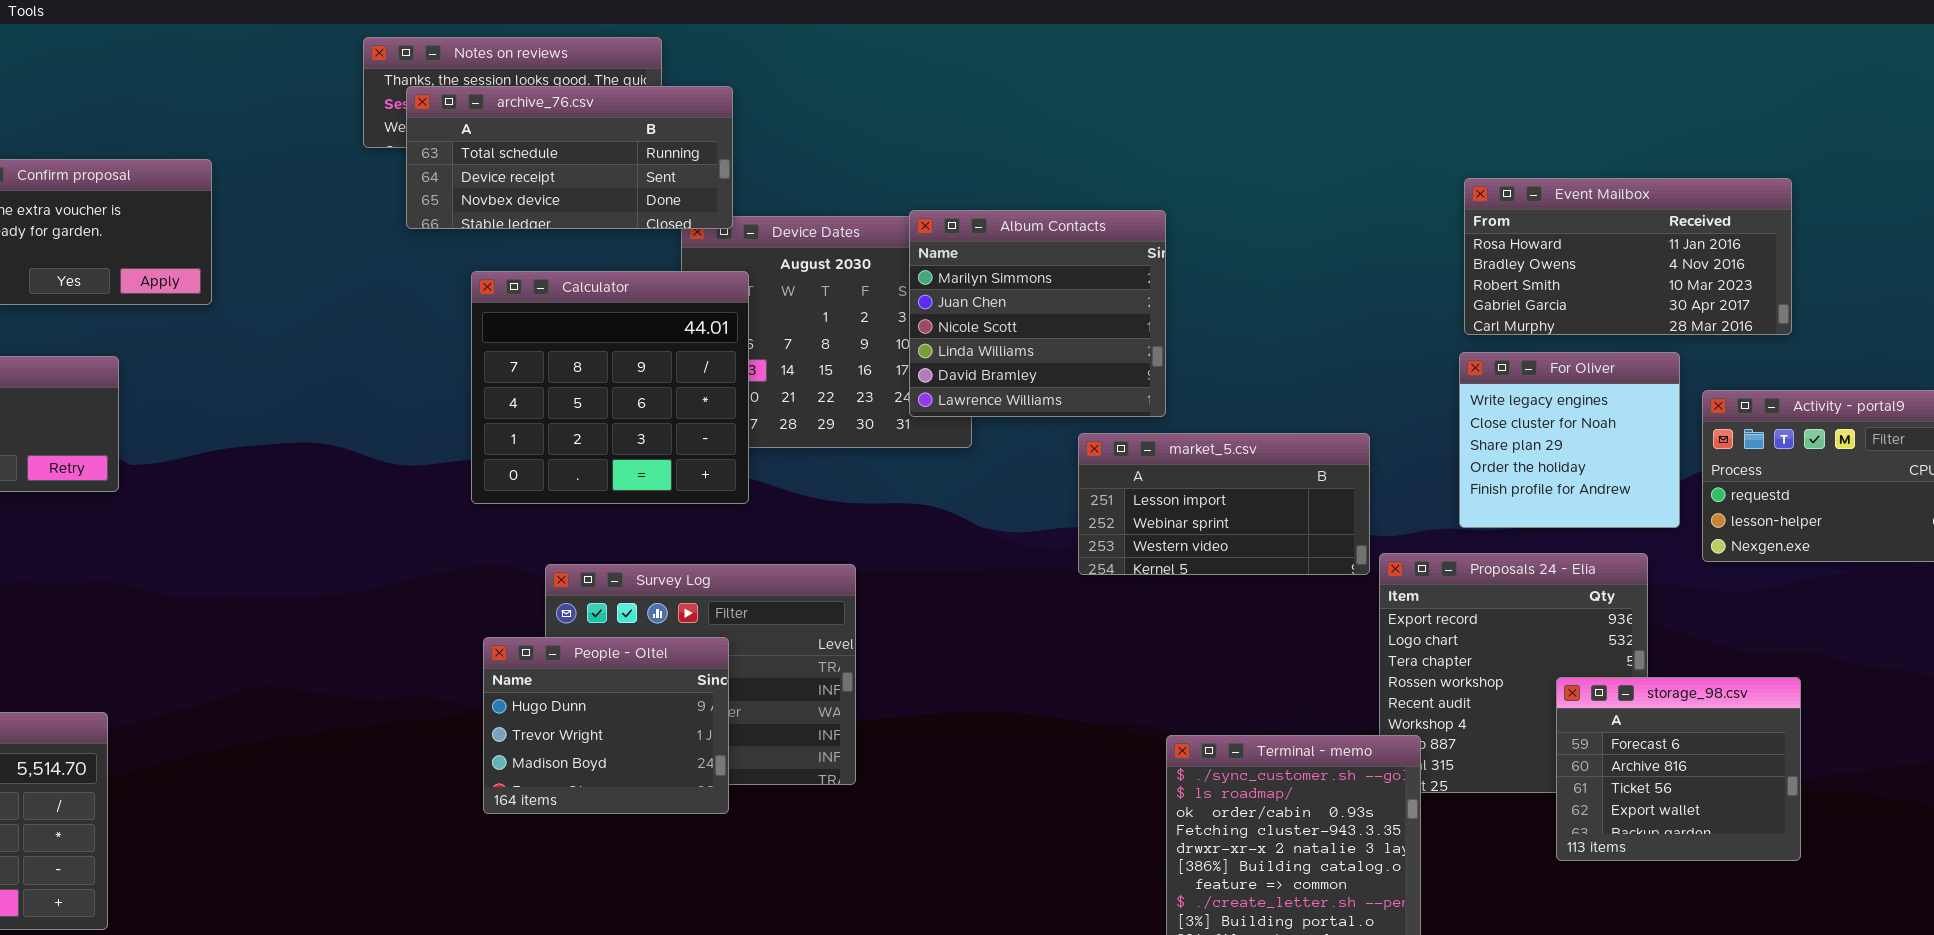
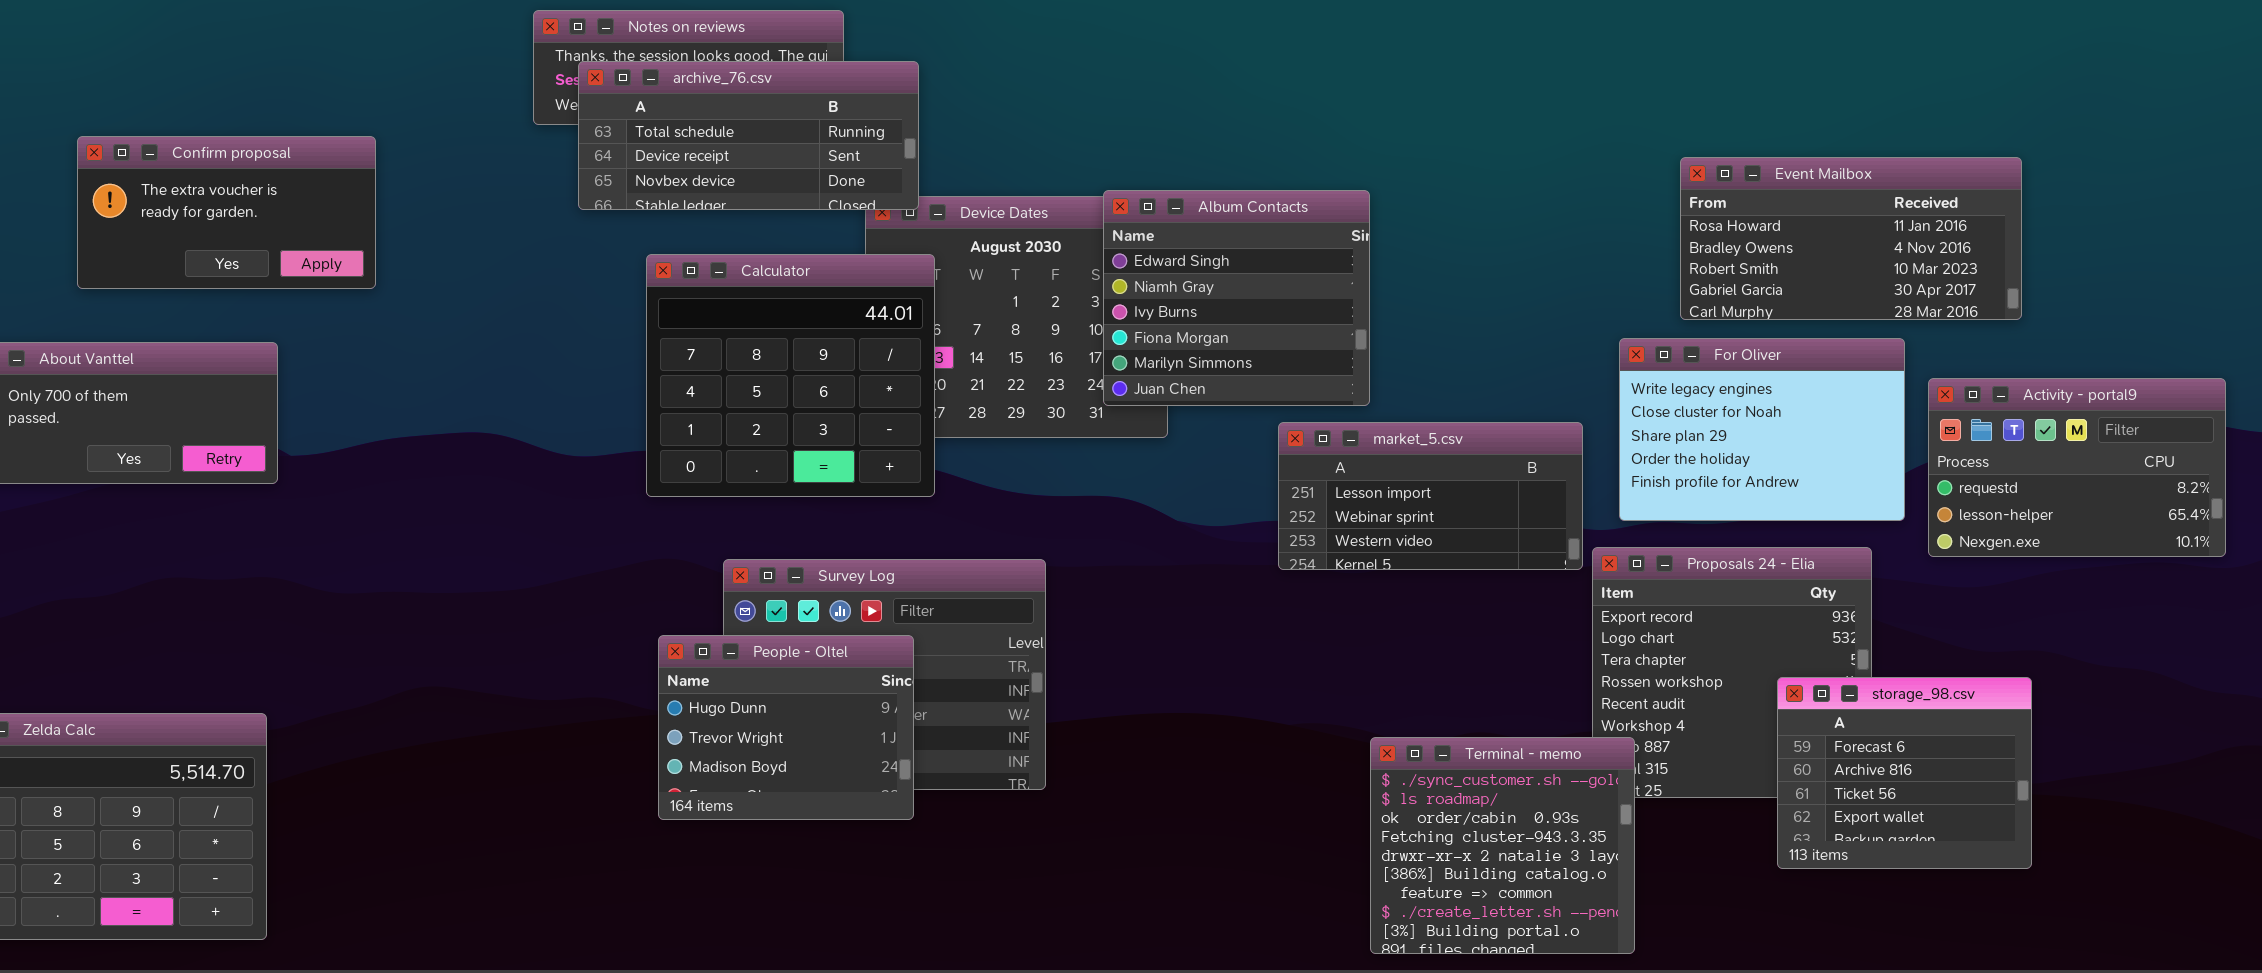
Album Contacts: [909,210,1166,417] -> [1103,190,1370,406], scrolled up 4 rows
For Oliver: [1459,352,1680,528] -> [1619,338,1905,521], resized

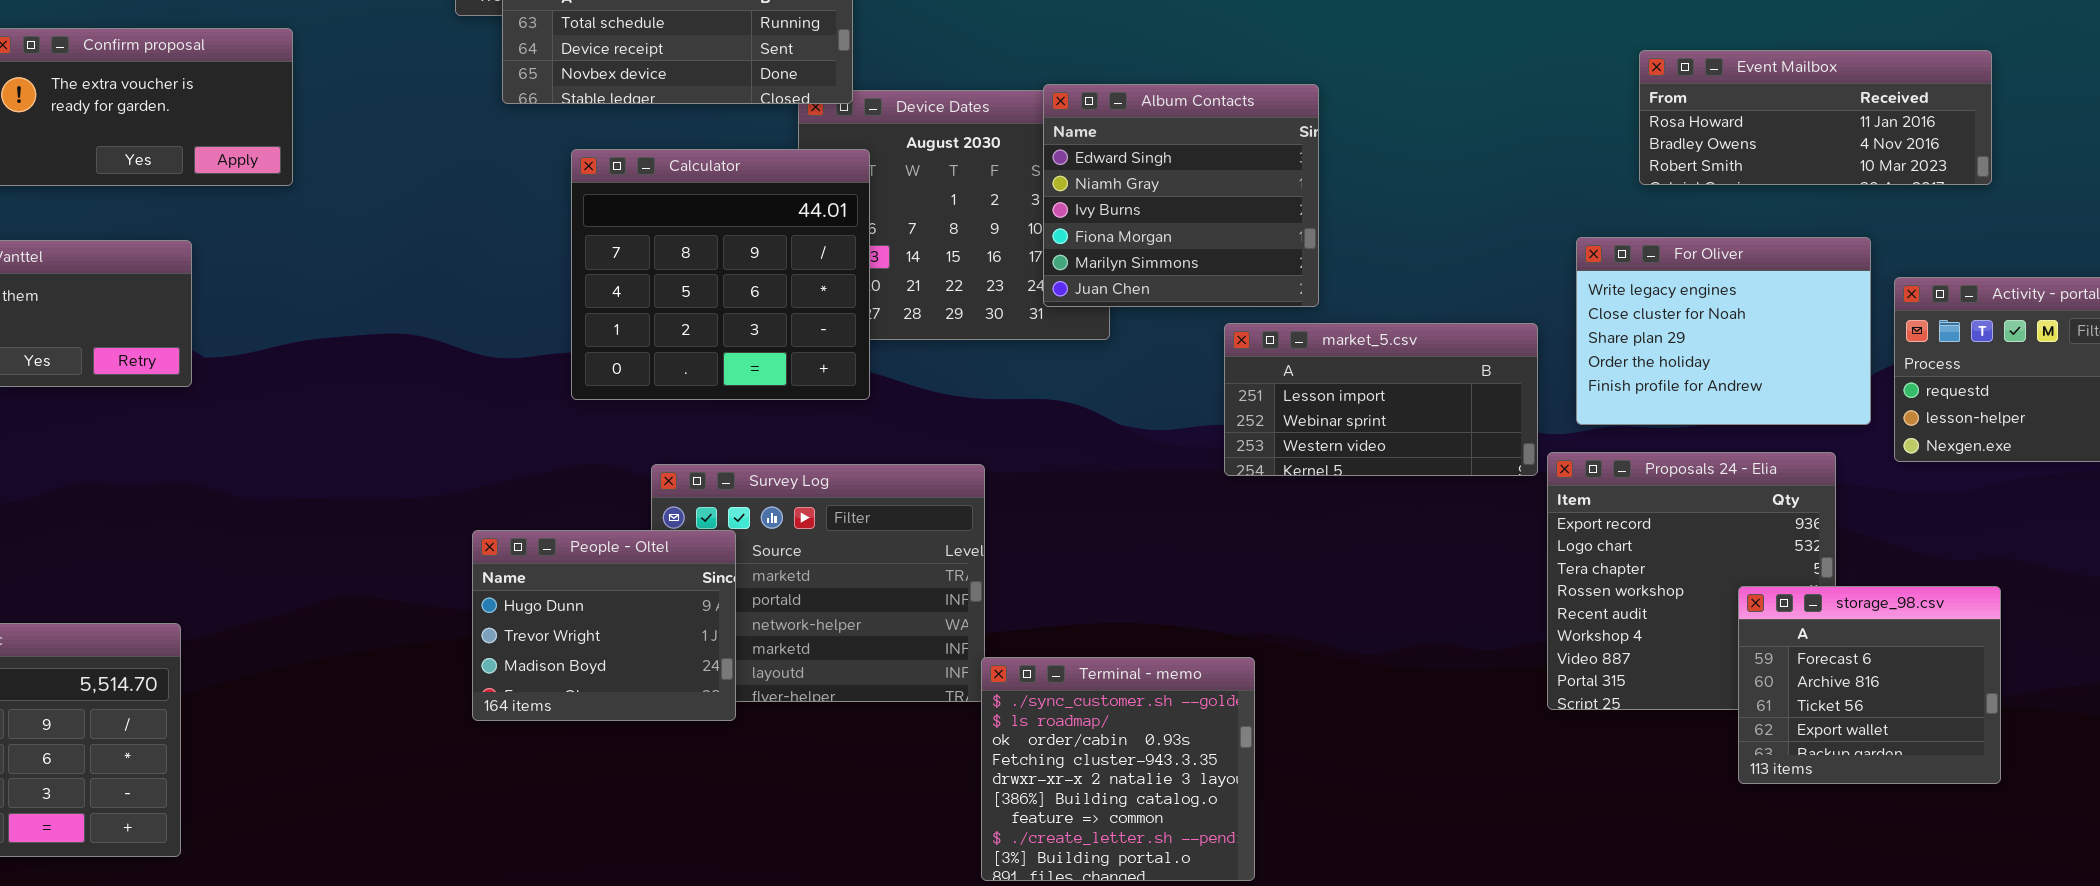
Event Mailbox: [1680,157,2022,320] -> [1639,50,1992,185], resized
People - Oltel: [658,635,914,820] -> [472,530,736,721], moved
Terminal - memo: [1370,737,1635,954] -> [981,657,1255,881], moved

